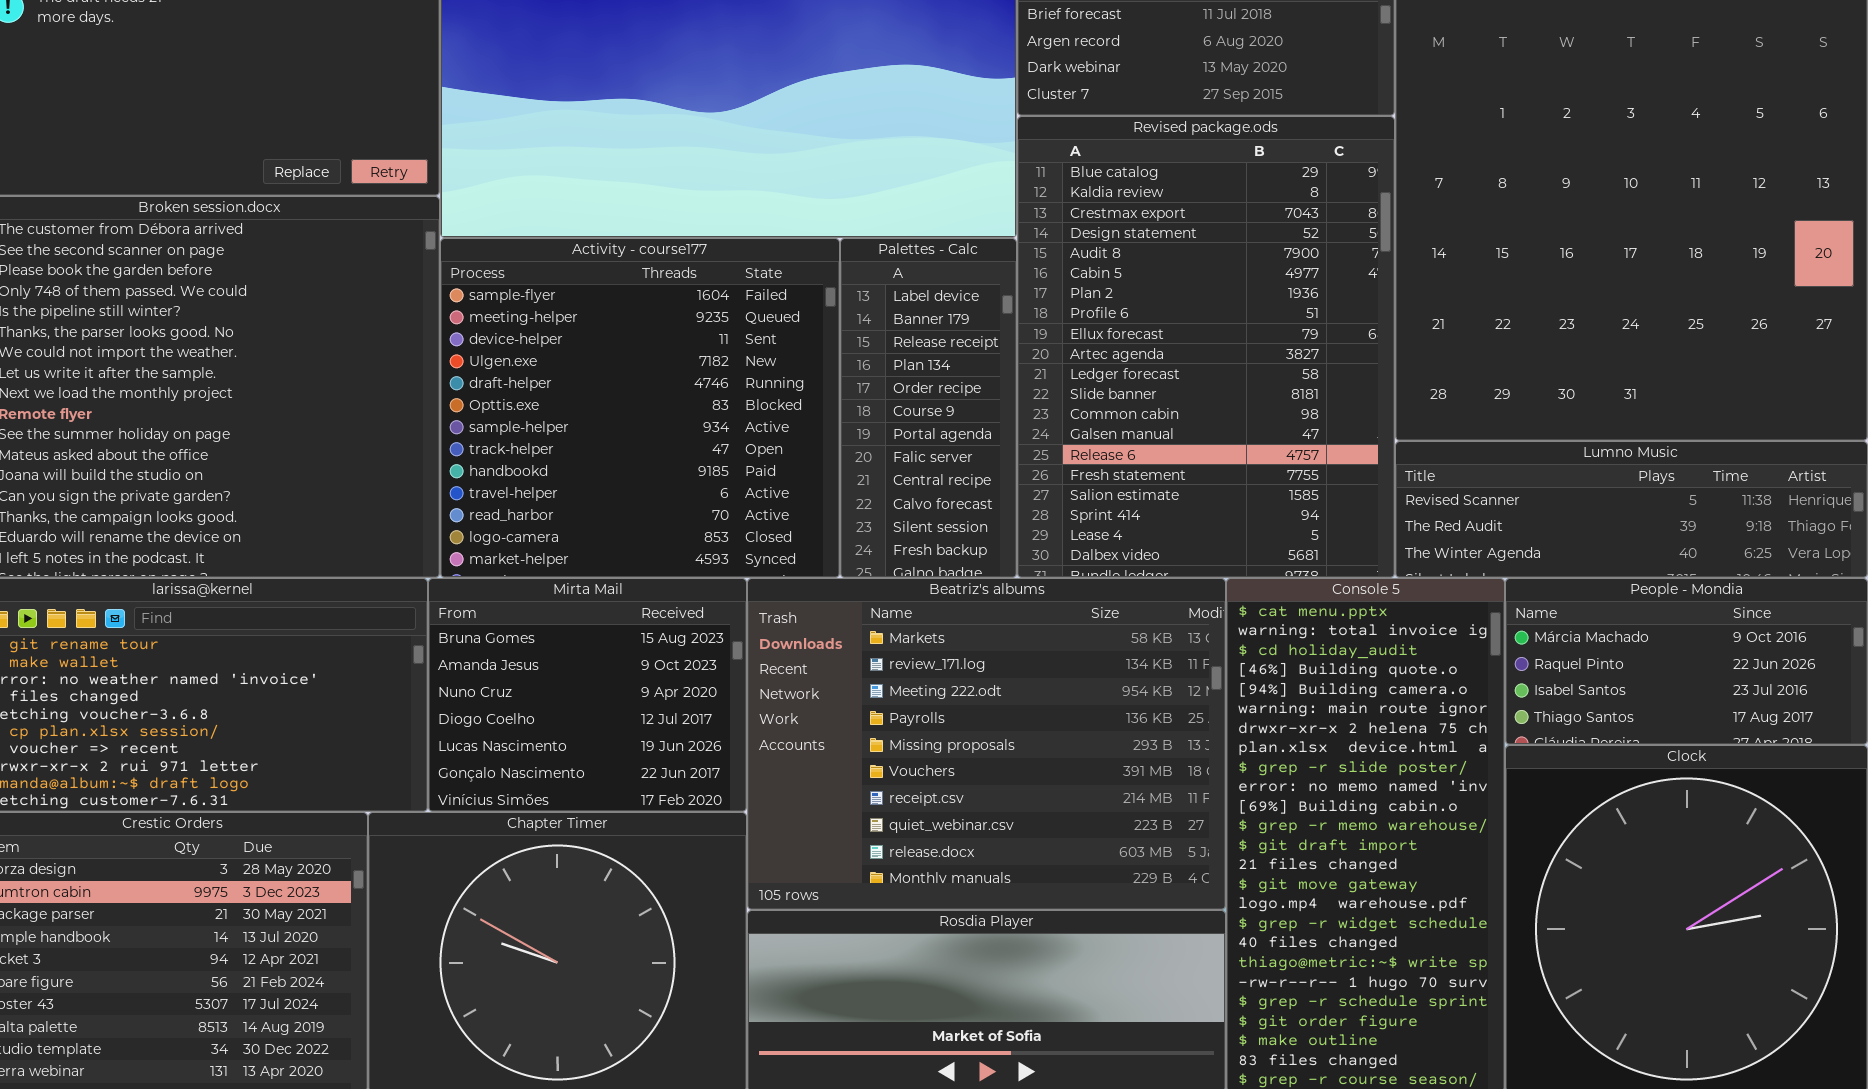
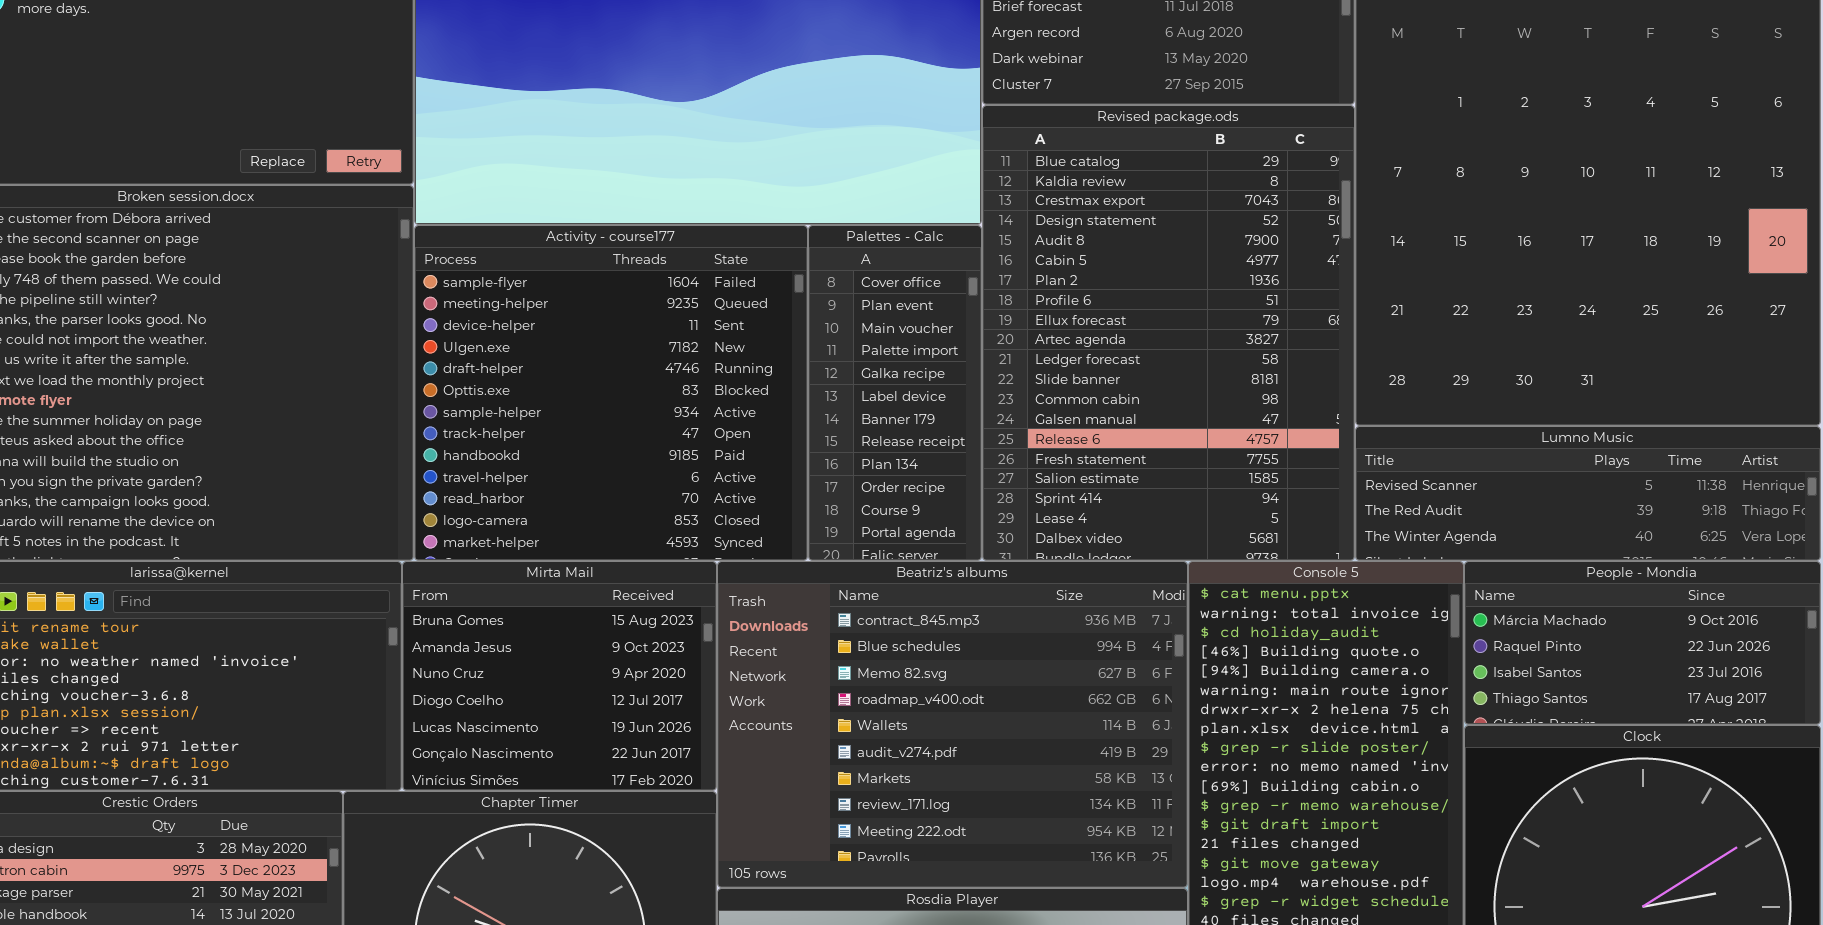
Palettes - Calc: [840,238,1017,578] -> [808,225,982,561], scrolled up 5 rows
Beatriz's albums: [747,578,1226,910] -> [717,561,1188,888], scrolled up 6 rows

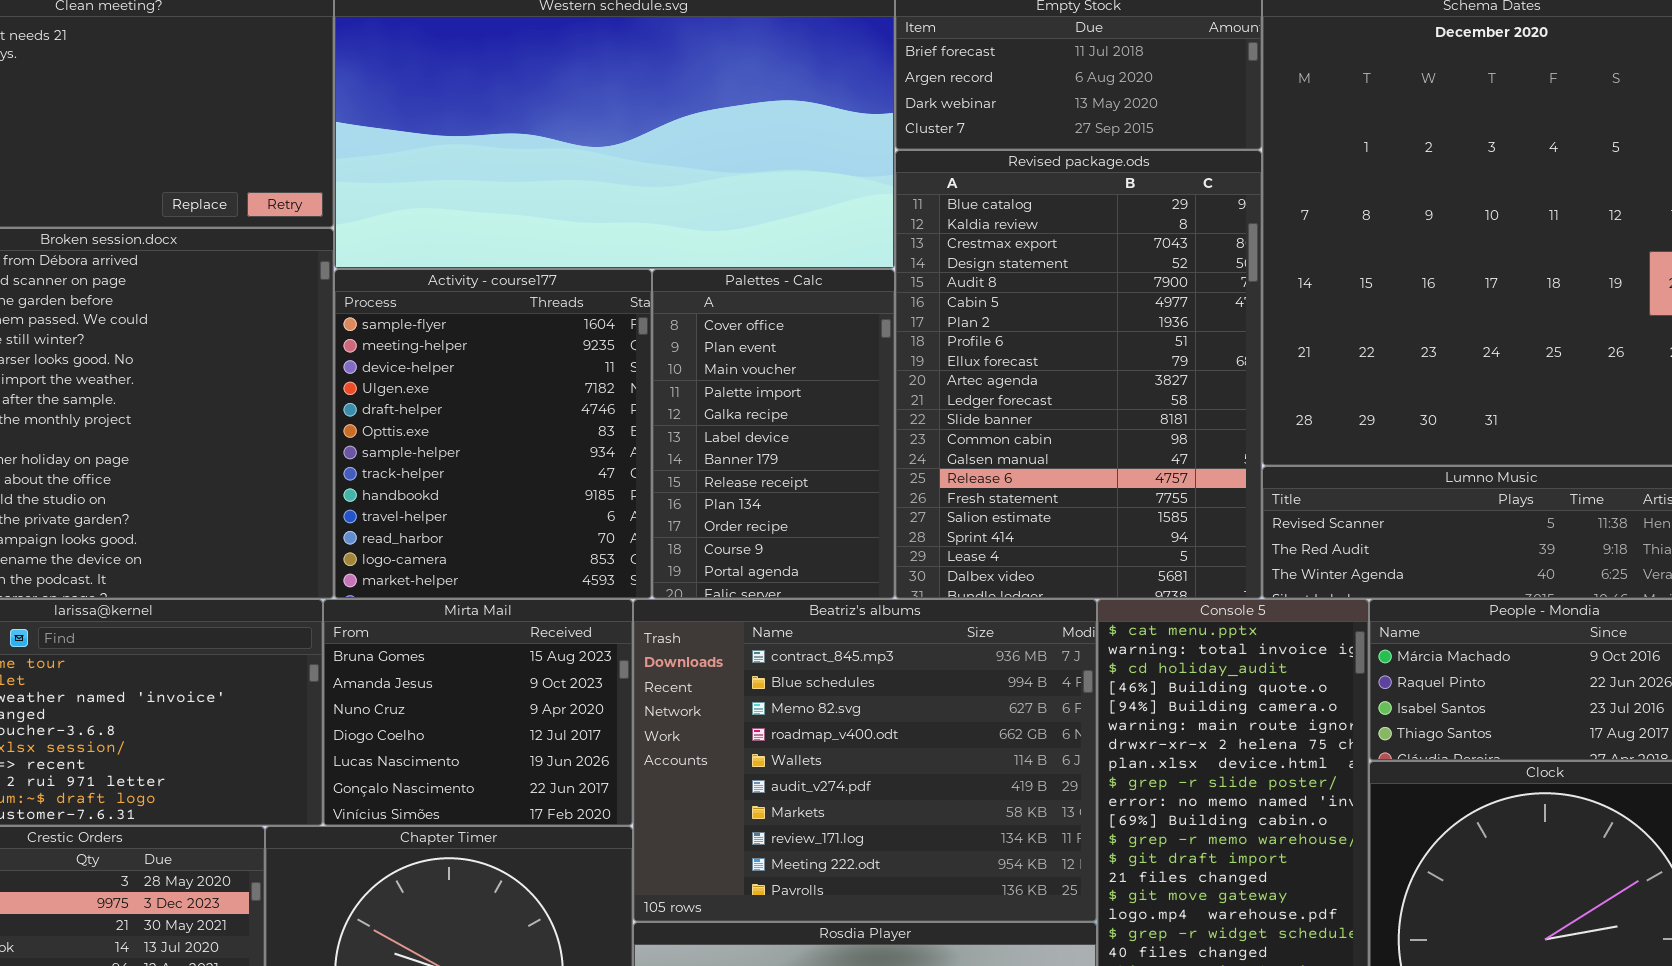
Activity - course177: [414,225,808,561] -> [334,269,652,599], resized
Palettes - Calc: [808,225,982,561] -> [652,269,895,599], resized

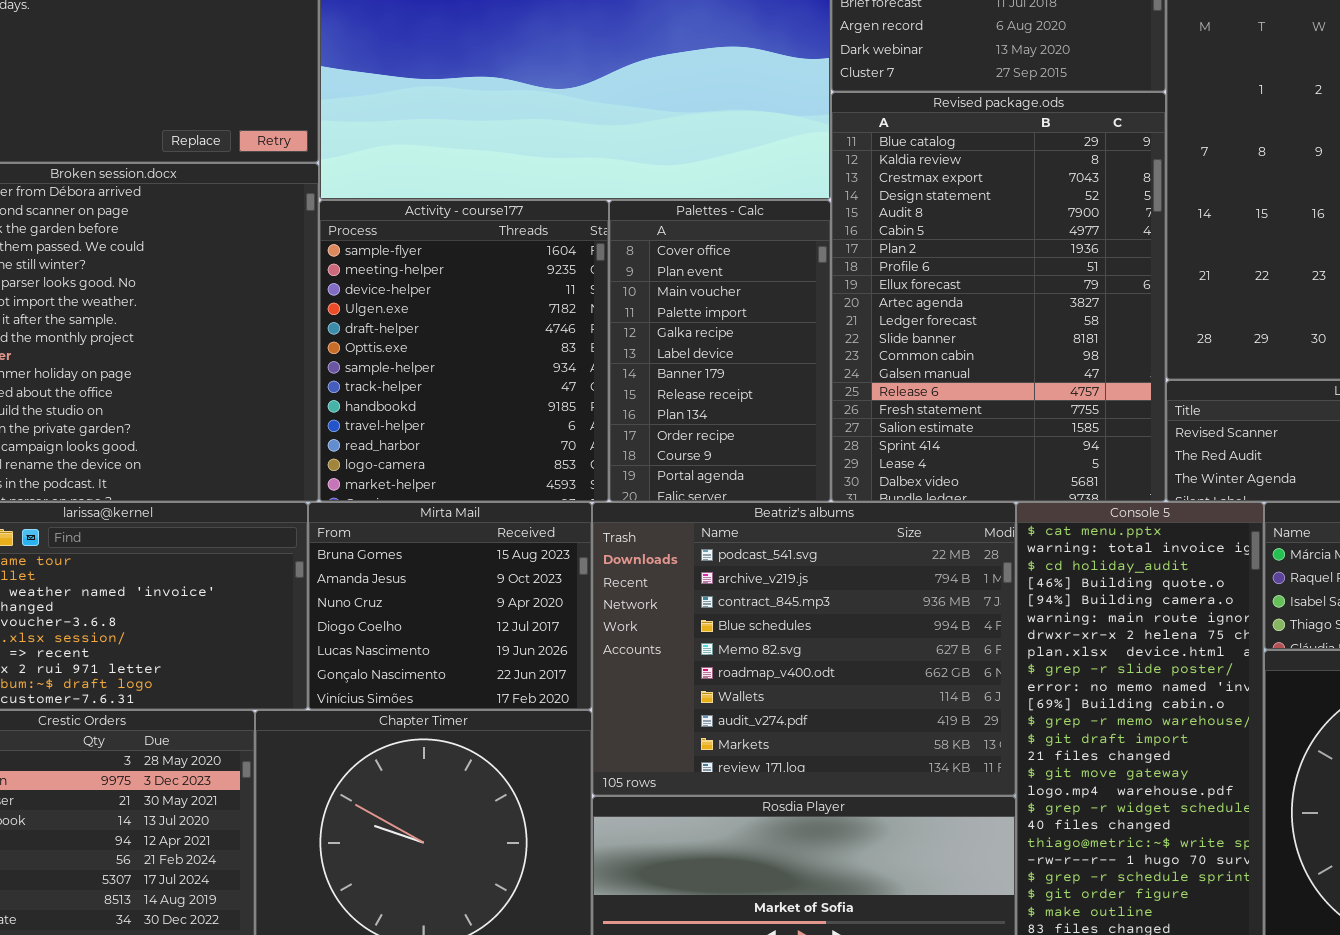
Beatriz's albums: [633,599,1097,922] -> [592,502,1016,796], scrolled up 2 rows

